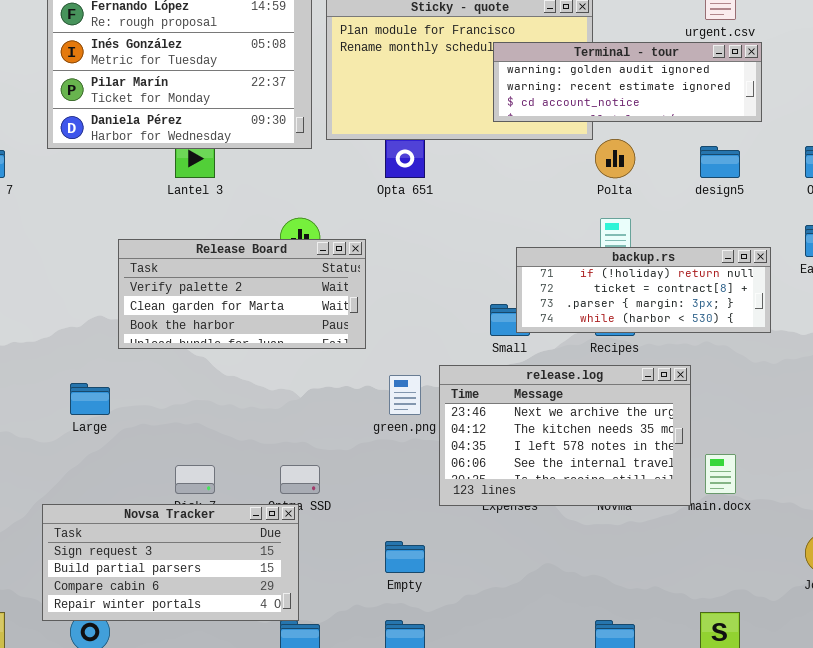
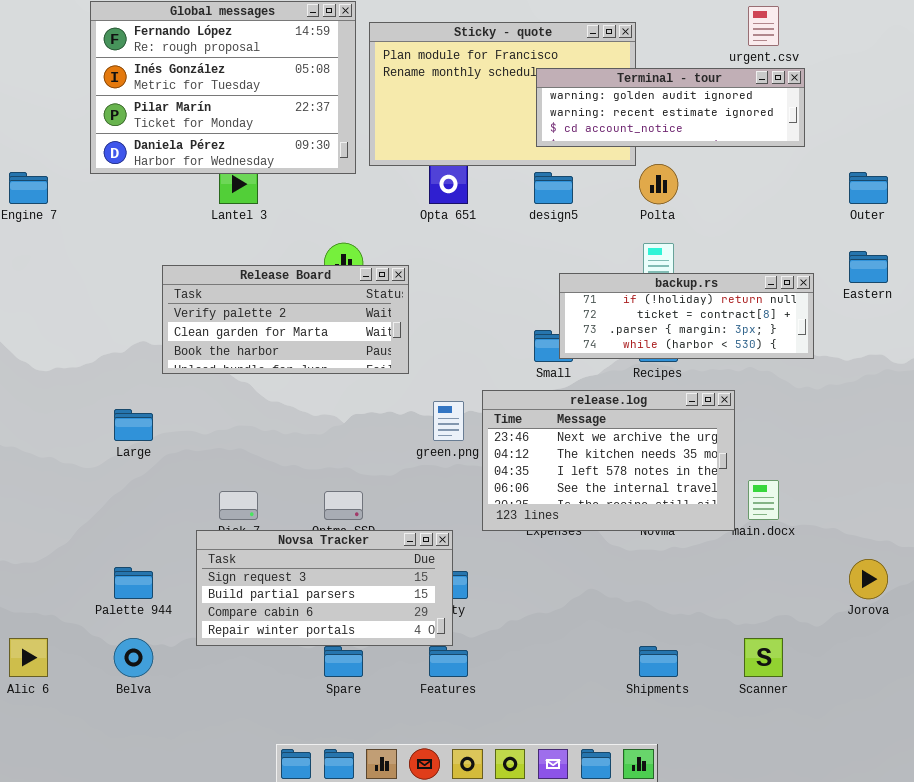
design5: [700,146,740,178] -> [534,172,573,204], moved
Novsa Tracker: [42,504,299,621] -> [196,530,453,646], moved

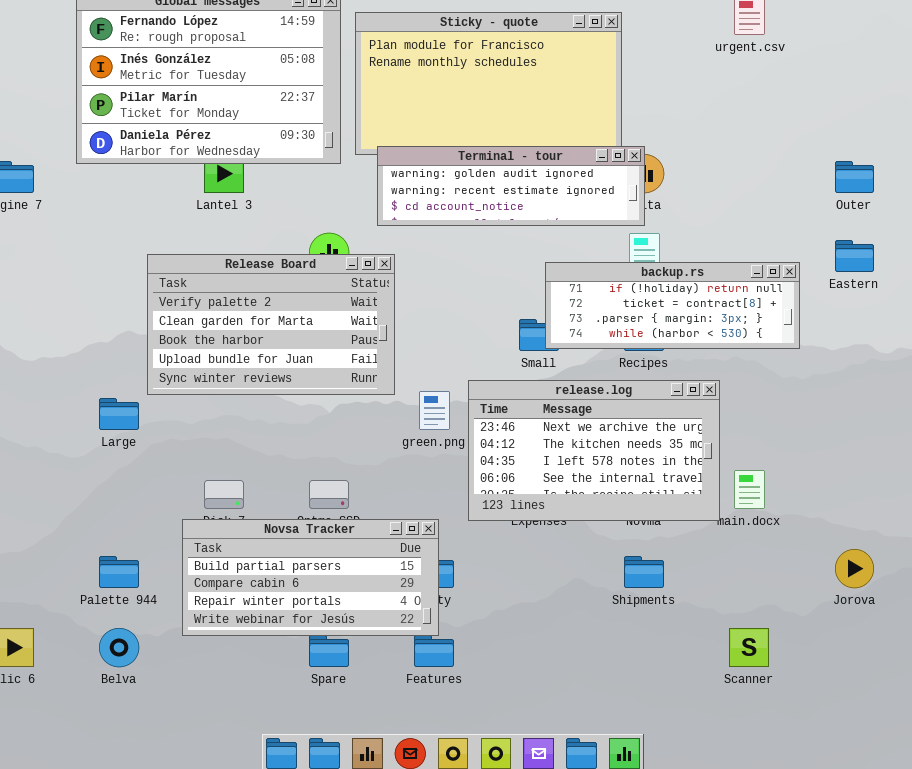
Terminal - tour: [536,68,805,147] -> [377,146,645,226], moved
Release Board: [162,265,409,374] -> [147,254,395,395], resized
Novsa Tracker: [196,530,453,646] -> [182,519,439,636], scrolled down 1 row
Shipments: [639,646,678,677] -> [624,556,664,588], moved

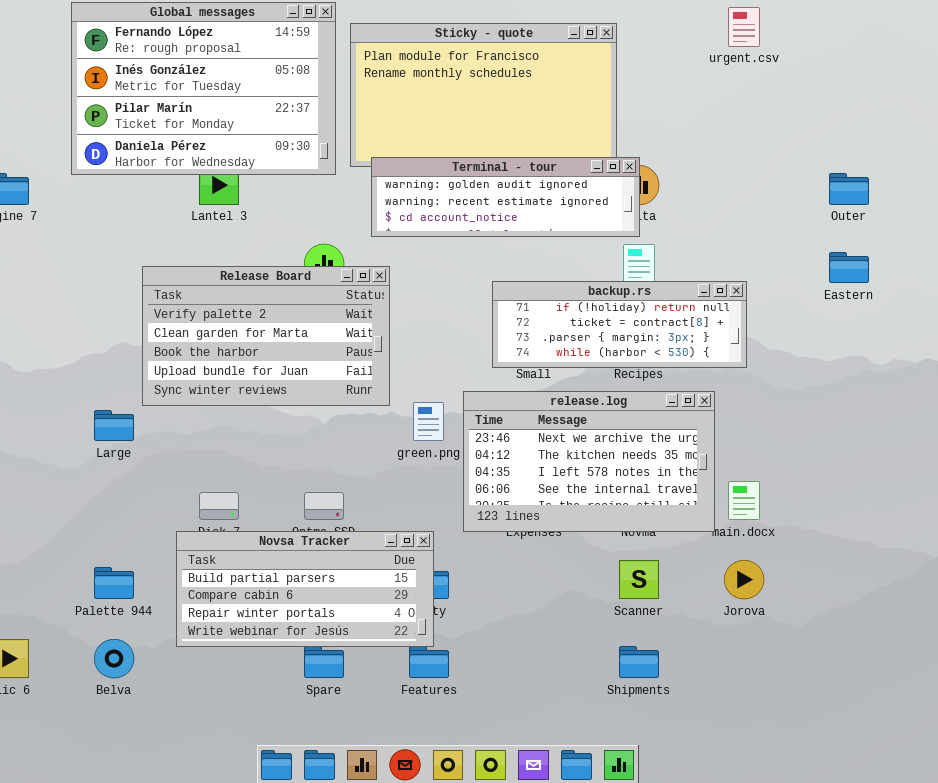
backup.rs: [545,262,800,349] -> [492,281,747,368], moved
Jorova: [835,549,874,588] -> [724,560,764,599], moved
Shipments: [624,556,664,588] -> [619,646,659,678], moved
Scanner: [729,628,769,667] -> [619,560,659,599], moved

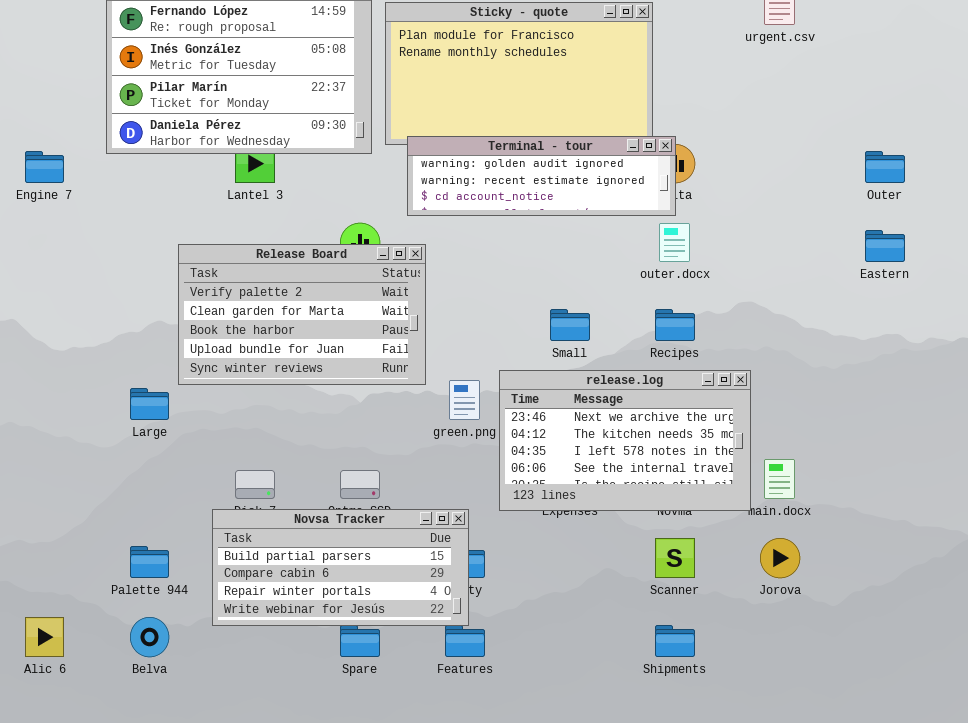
backup.rs: [492,281,747,368] -> none, closed

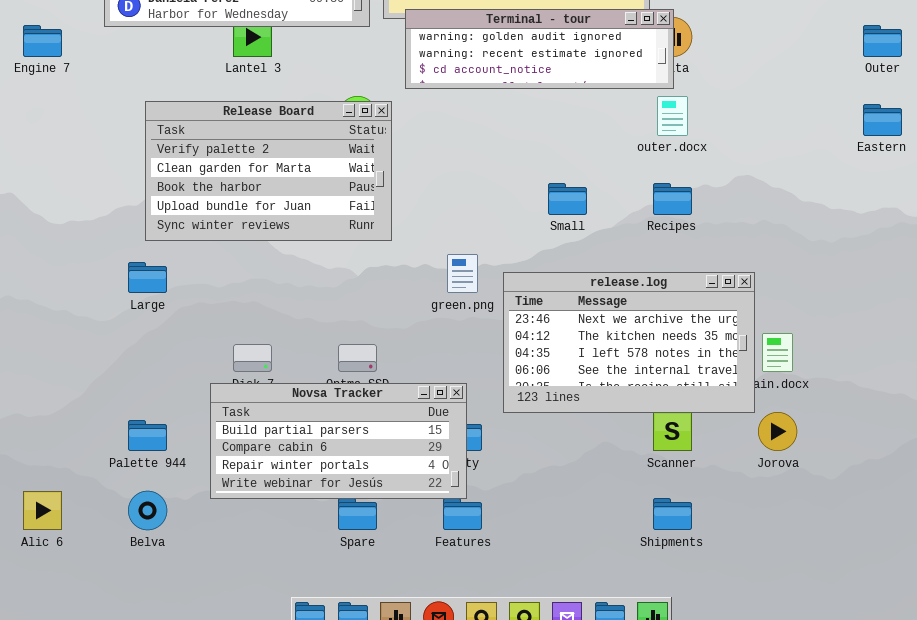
Release Board: [178,244,426,385] -> [145,101,392,241], moved
release.log: [499,370,751,511] -> [503,272,755,413], moved

